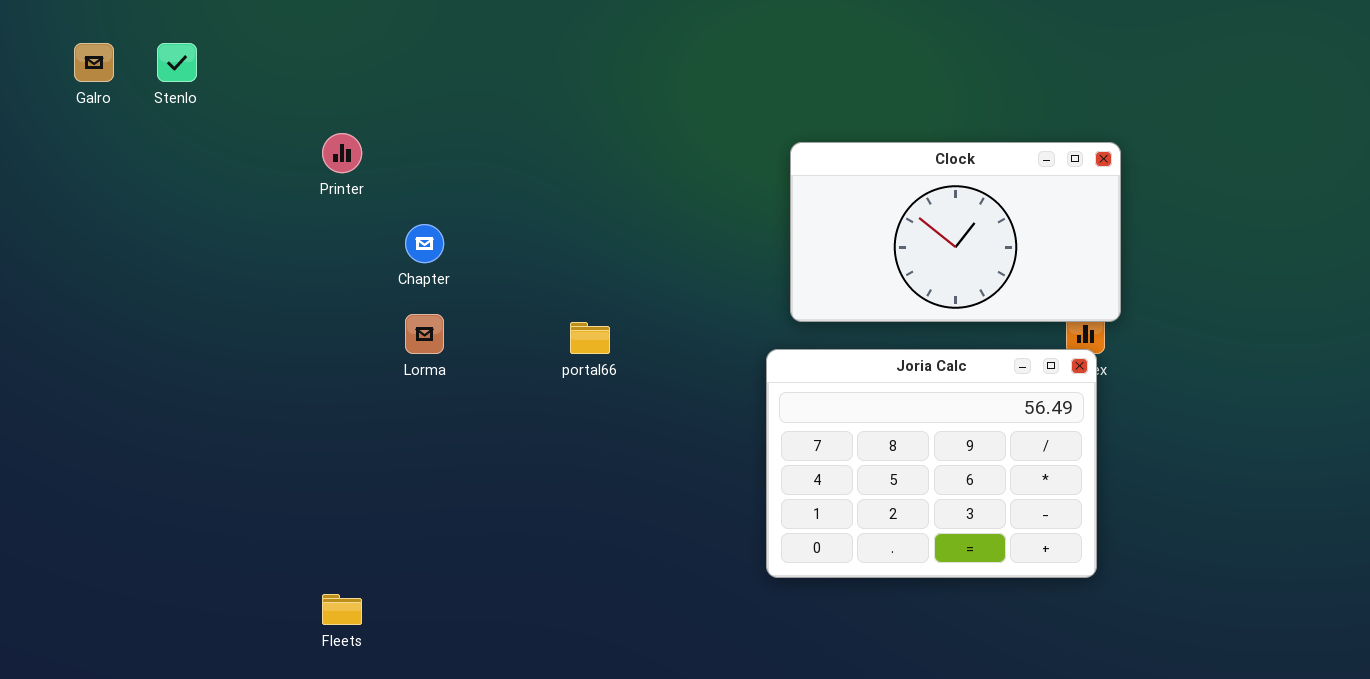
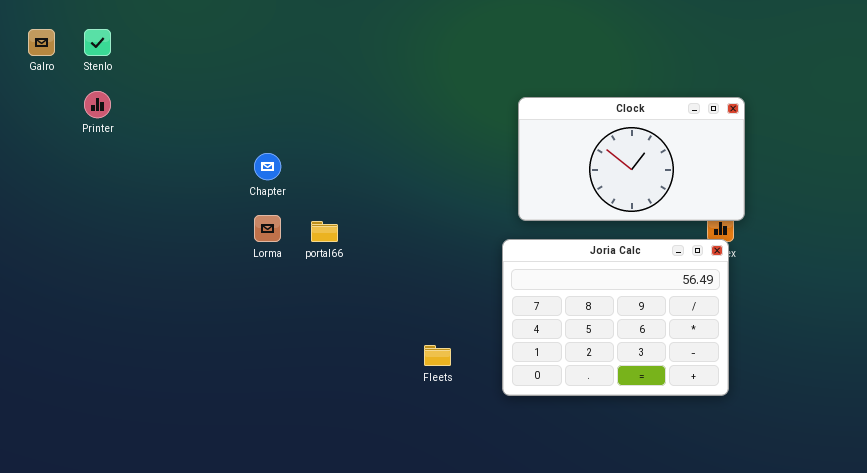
Printer: [322,133,362,173] -> [84,91,111,118], moved
portal66: [570,322,610,354] -> [311,221,338,242], moved
Fleets: [322,594,362,625] -> [424,345,451,366], moved

